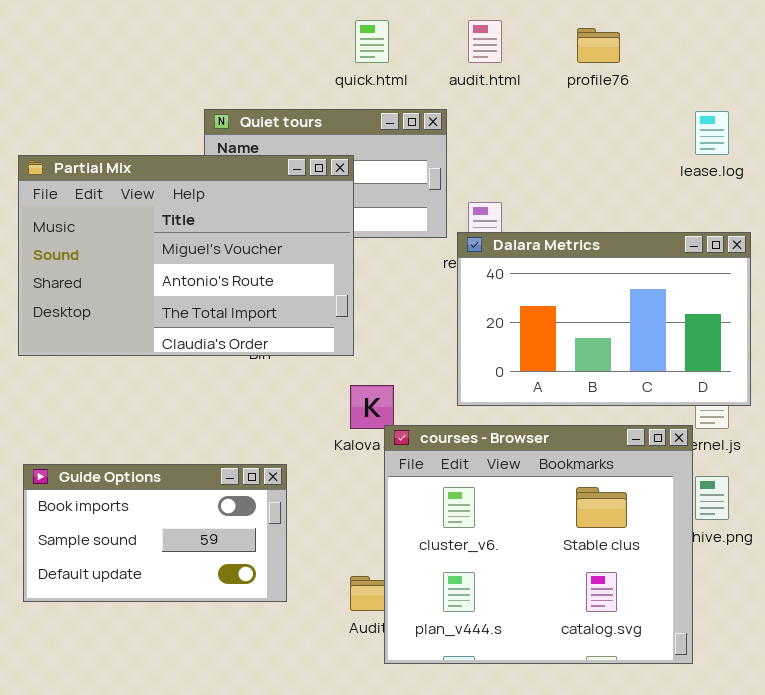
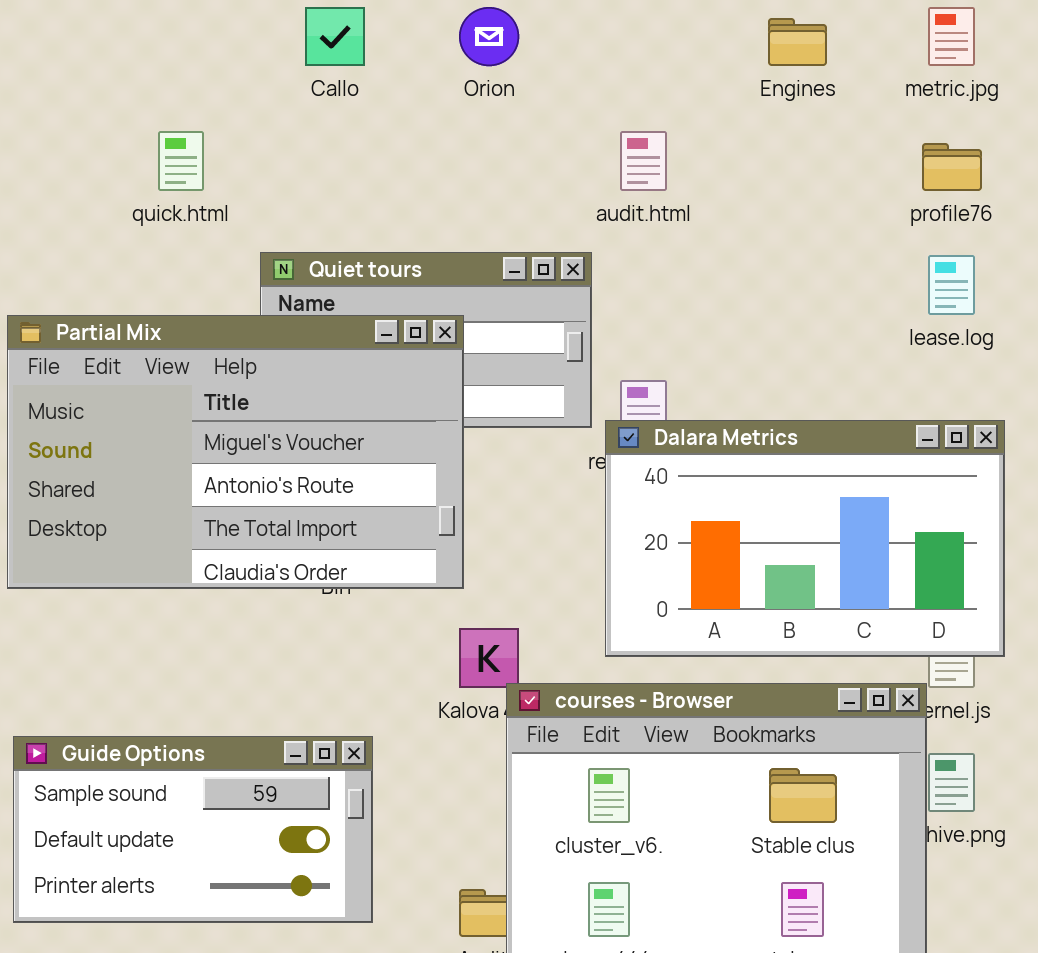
quick.html: [355,20,389,63] -> [158,131,204,191], moved
profile76: [577,28,620,63] -> [922,143,982,191], moved
Guide Options: [23,464,287,602] -> [13,736,373,923], scrolled down 1 row

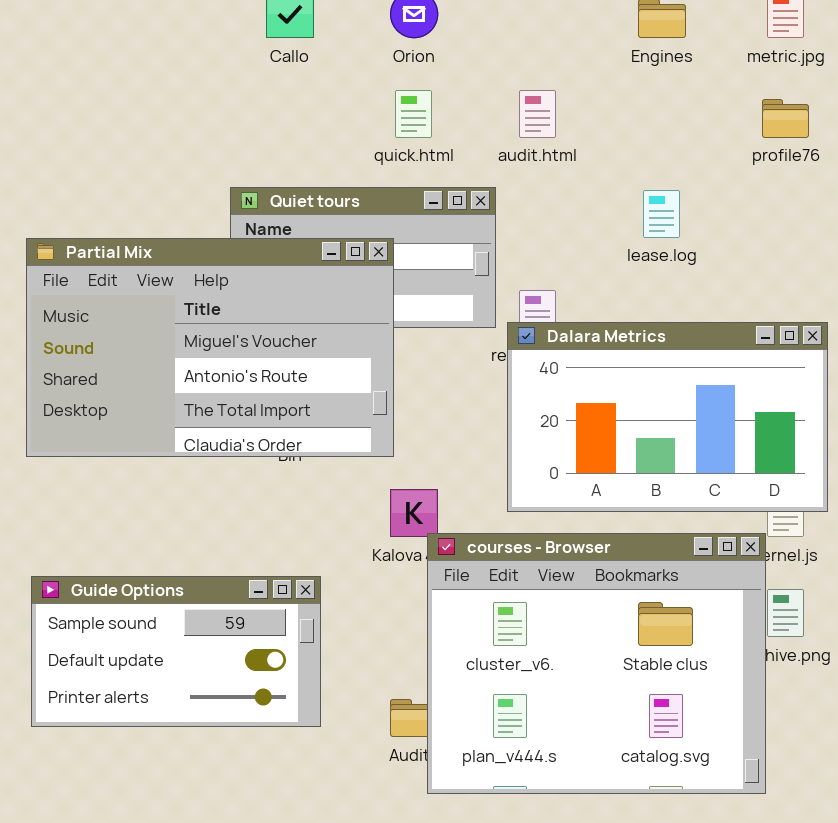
quick.html: [158,131,204,191] -> [395,90,432,138], moved
lease.log: [928,255,975,315] -> [643,190,680,238], moved

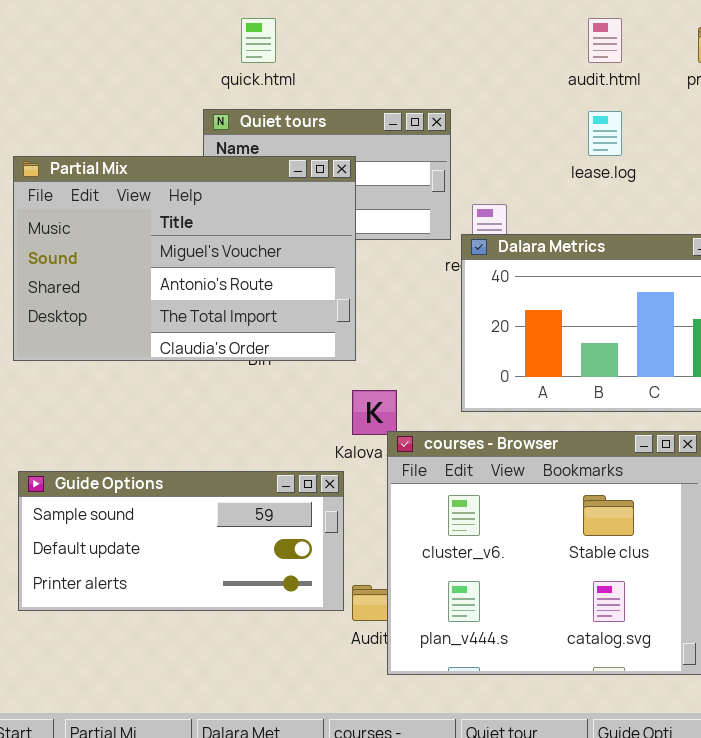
quick.html: [395,90,432,138] -> [241,18,276,63], moved
audit.html: [519,90,556,138] -> [588,18,622,63], moved
Guide Options: [31,576,321,727] -> [18,471,344,611], resized

